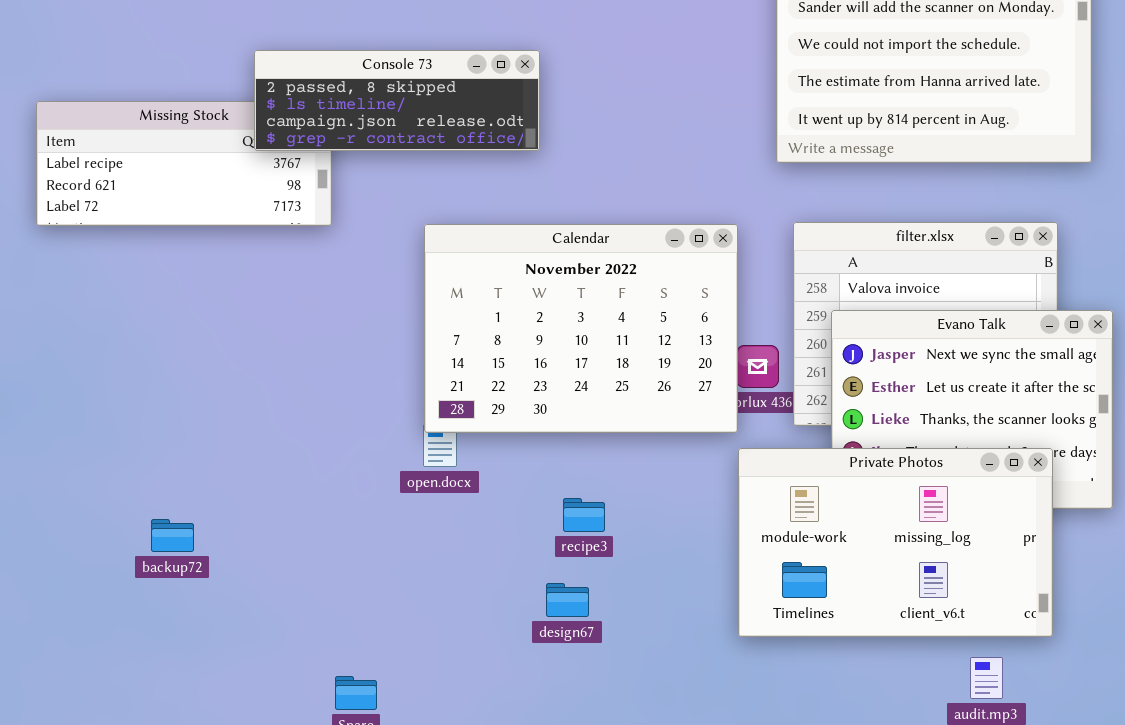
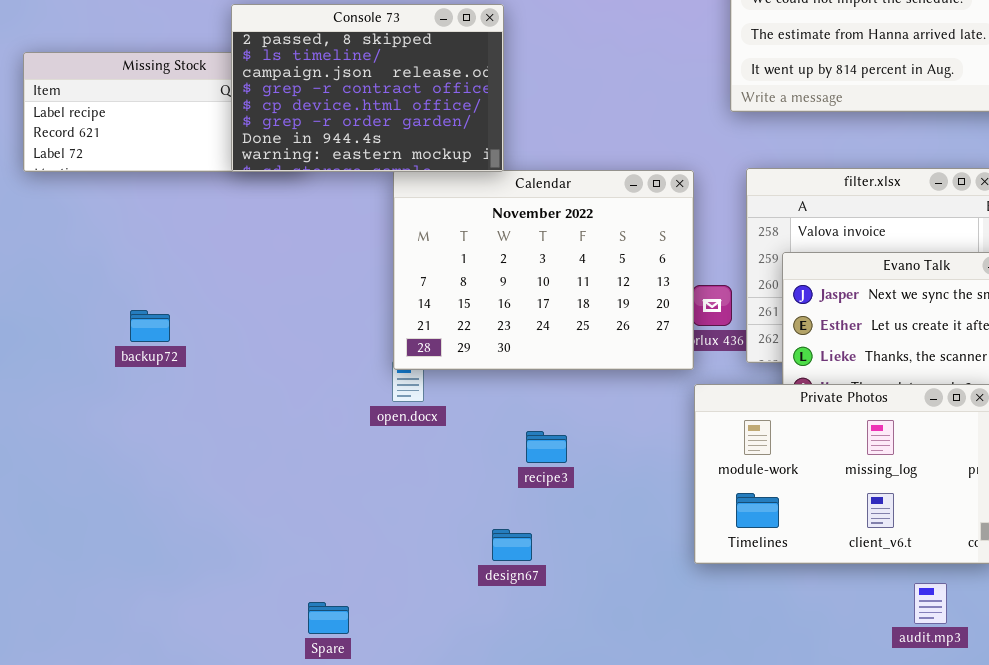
Console 73: [254,50,540,151] -> [231,4,504,172], resized
backup72: [151,519,194,552] -> [130,310,170,342], moved
design67: [546,583,589,617] -> [492,529,532,561], moved

